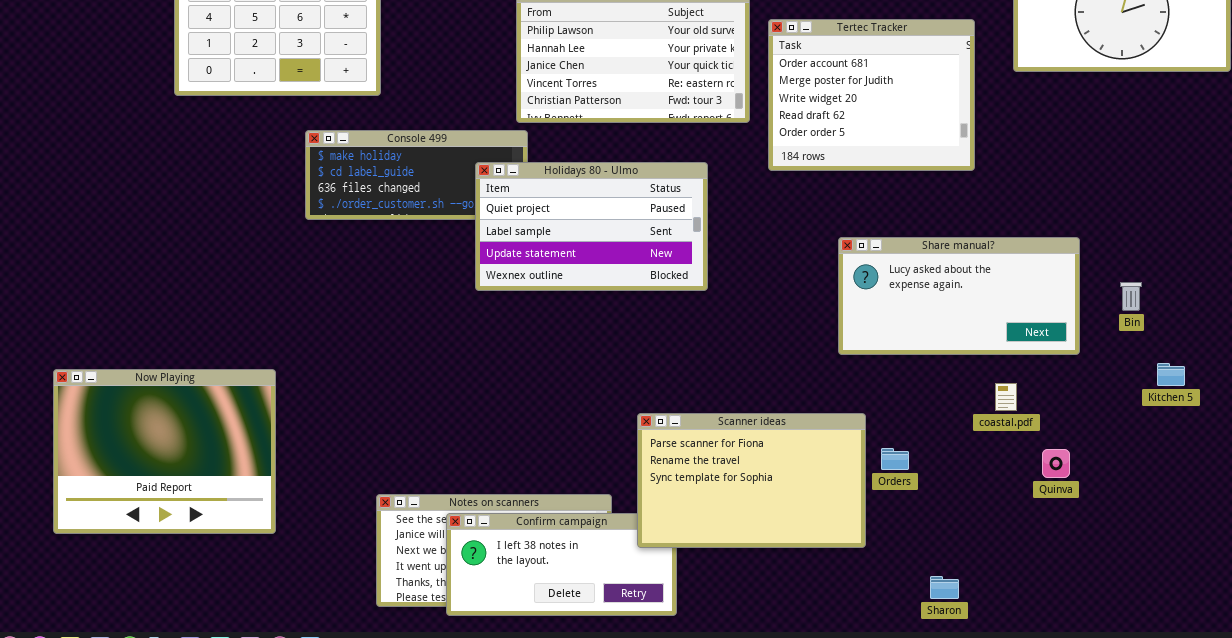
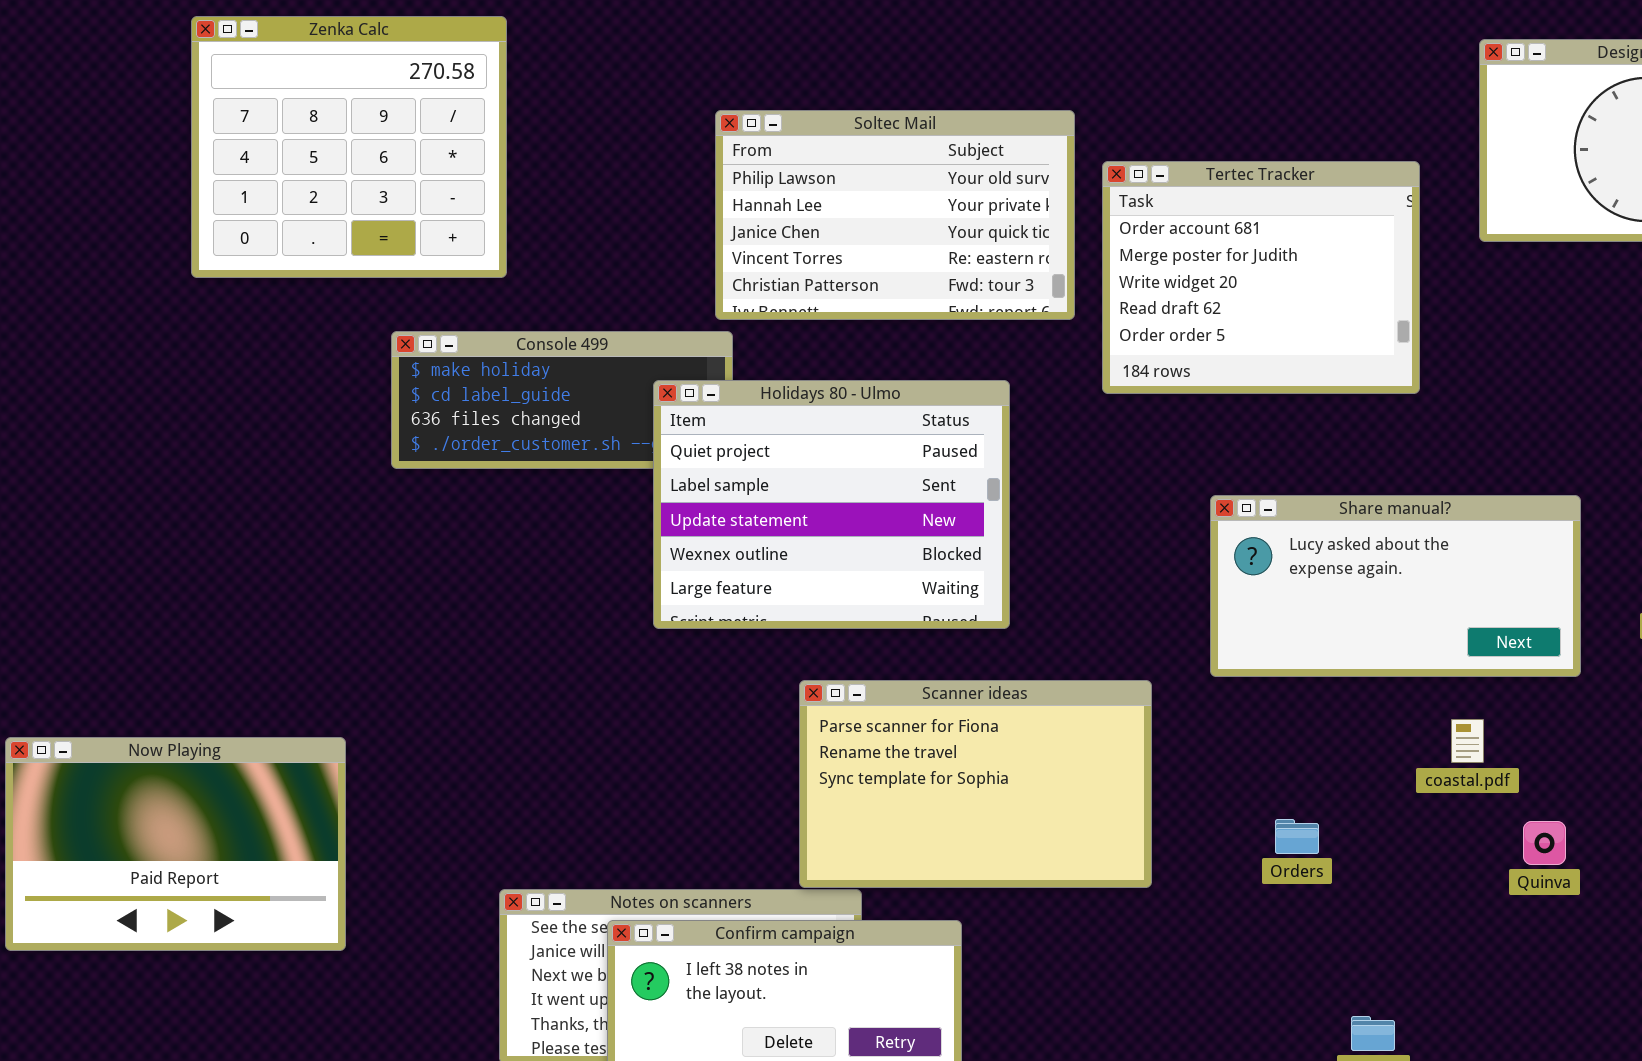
Holidays 80 - Ulmo: [475,162,708,291] -> [653,380,1010,629], resized
Now Playing: [53,369,276,534] -> [5,737,346,951], resized
Scanner ideas: [637,413,866,548] -> [799,680,1152,888], moved

